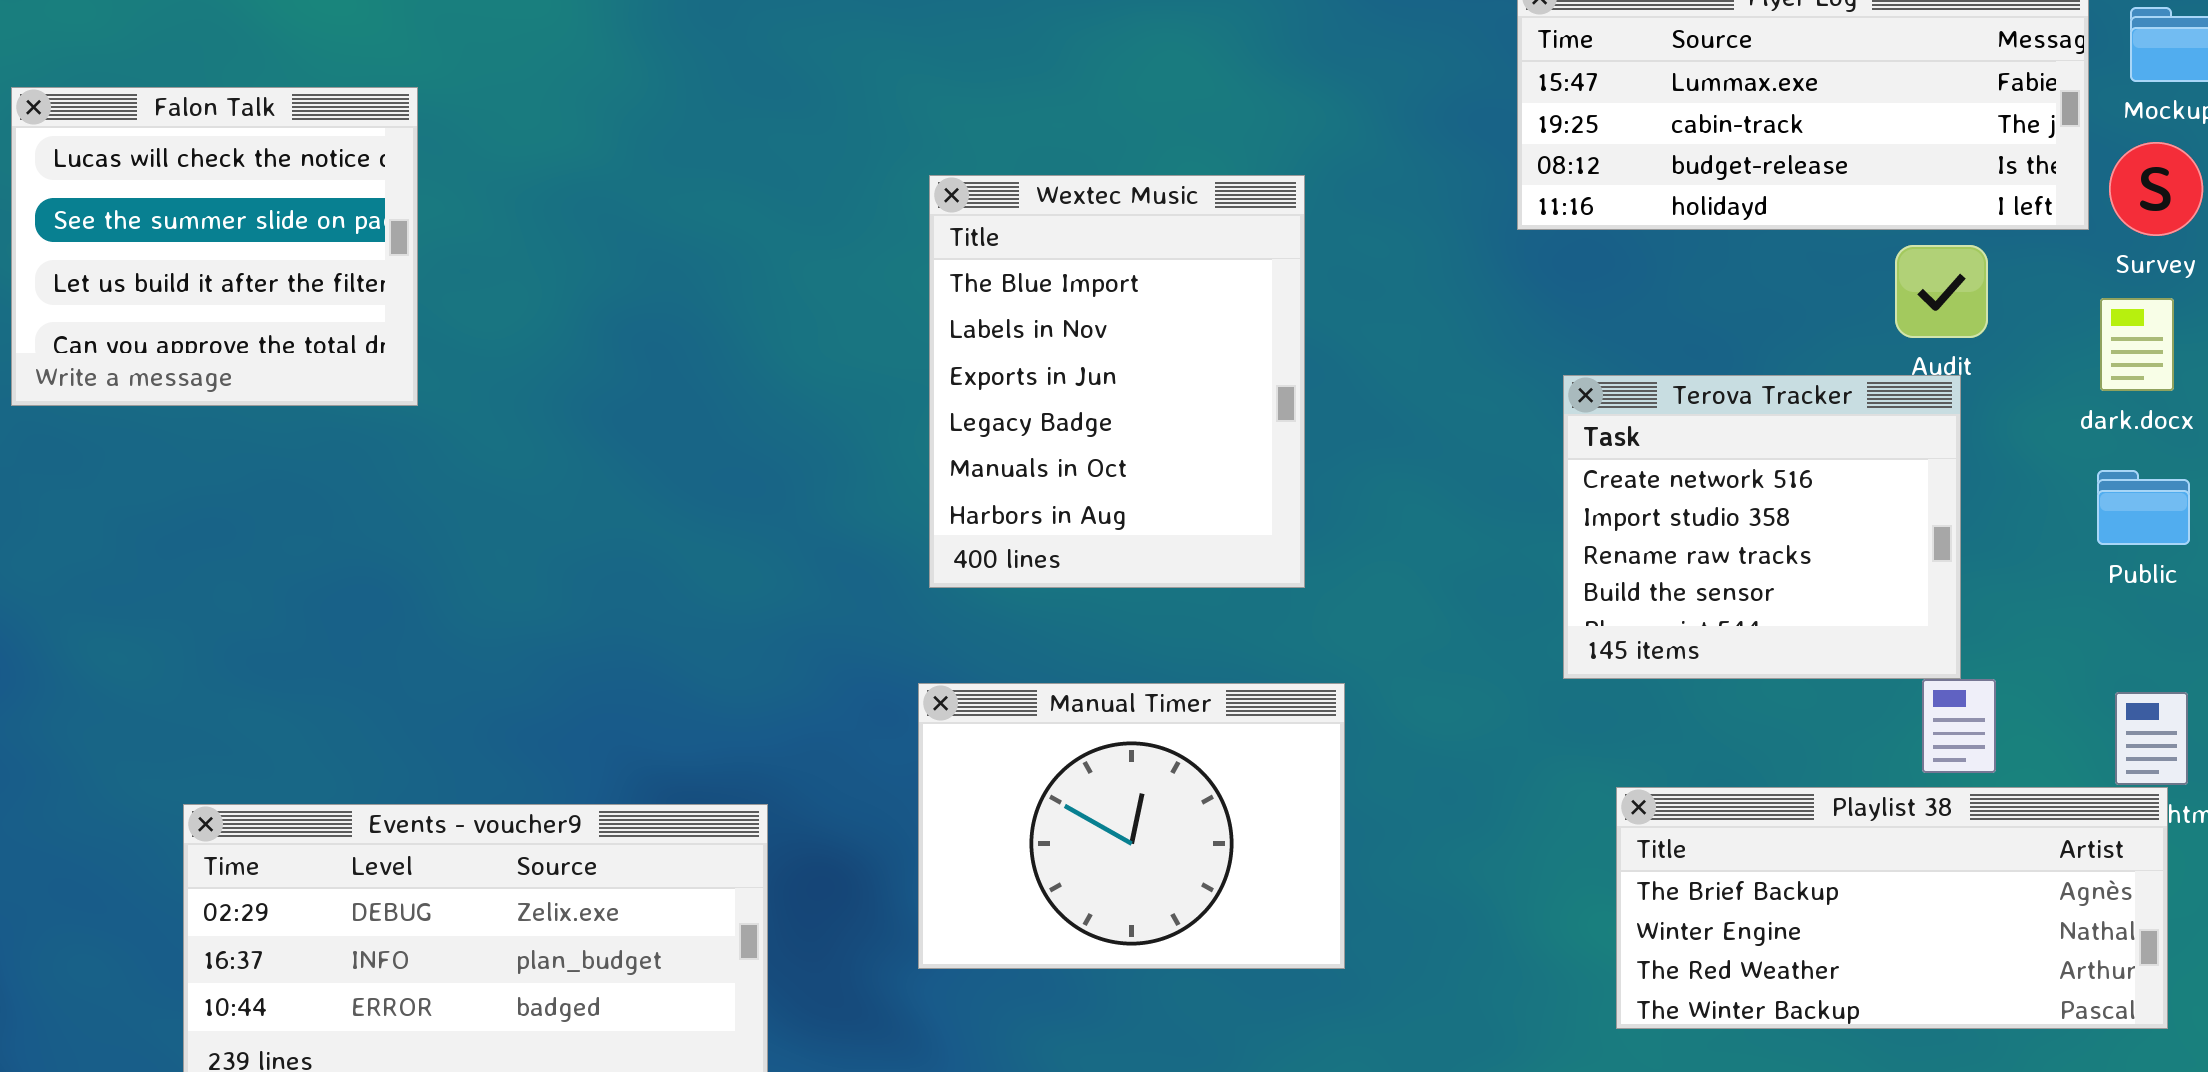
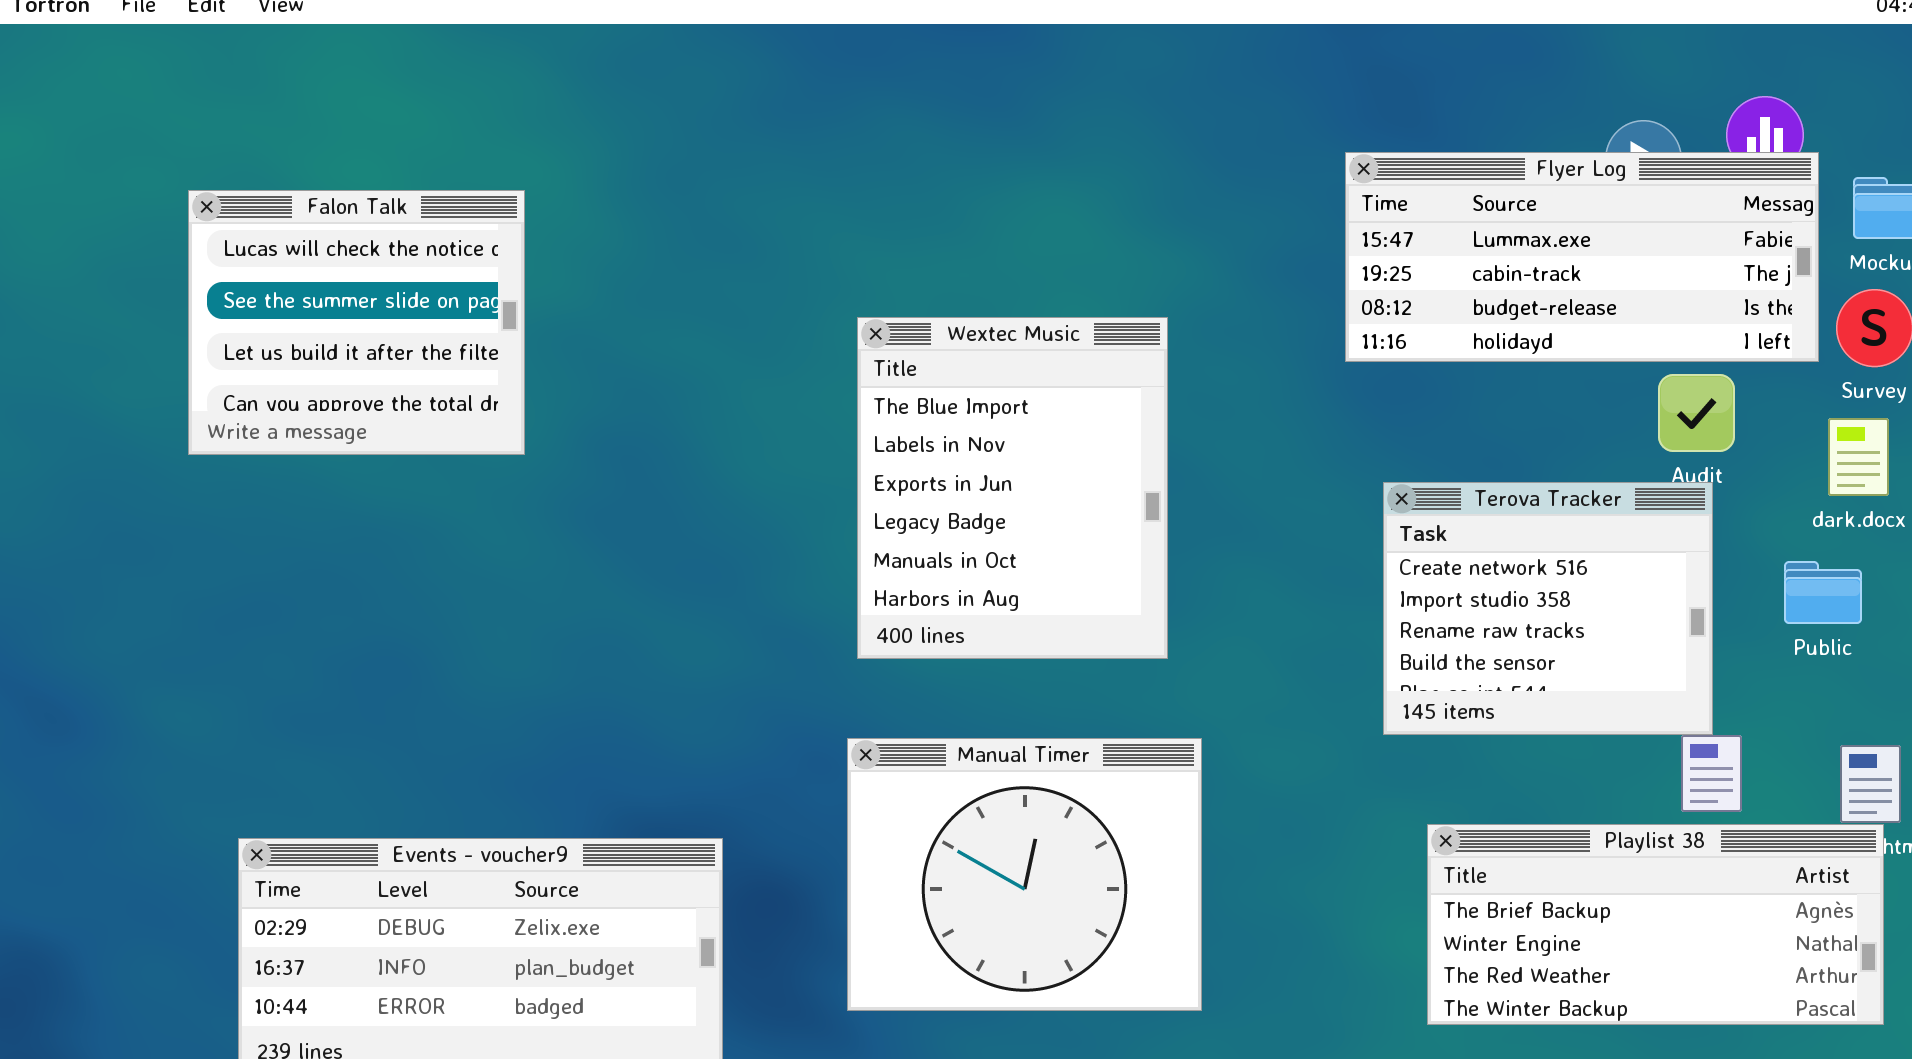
Falon Talk: [11,87,418,406] -> [188,190,525,455], moved
Public: [2097,470,2190,545] -> [1784,561,1862,624], moved
Manual Timer: [918,683,1345,969] -> [847,738,1202,1011], resized

